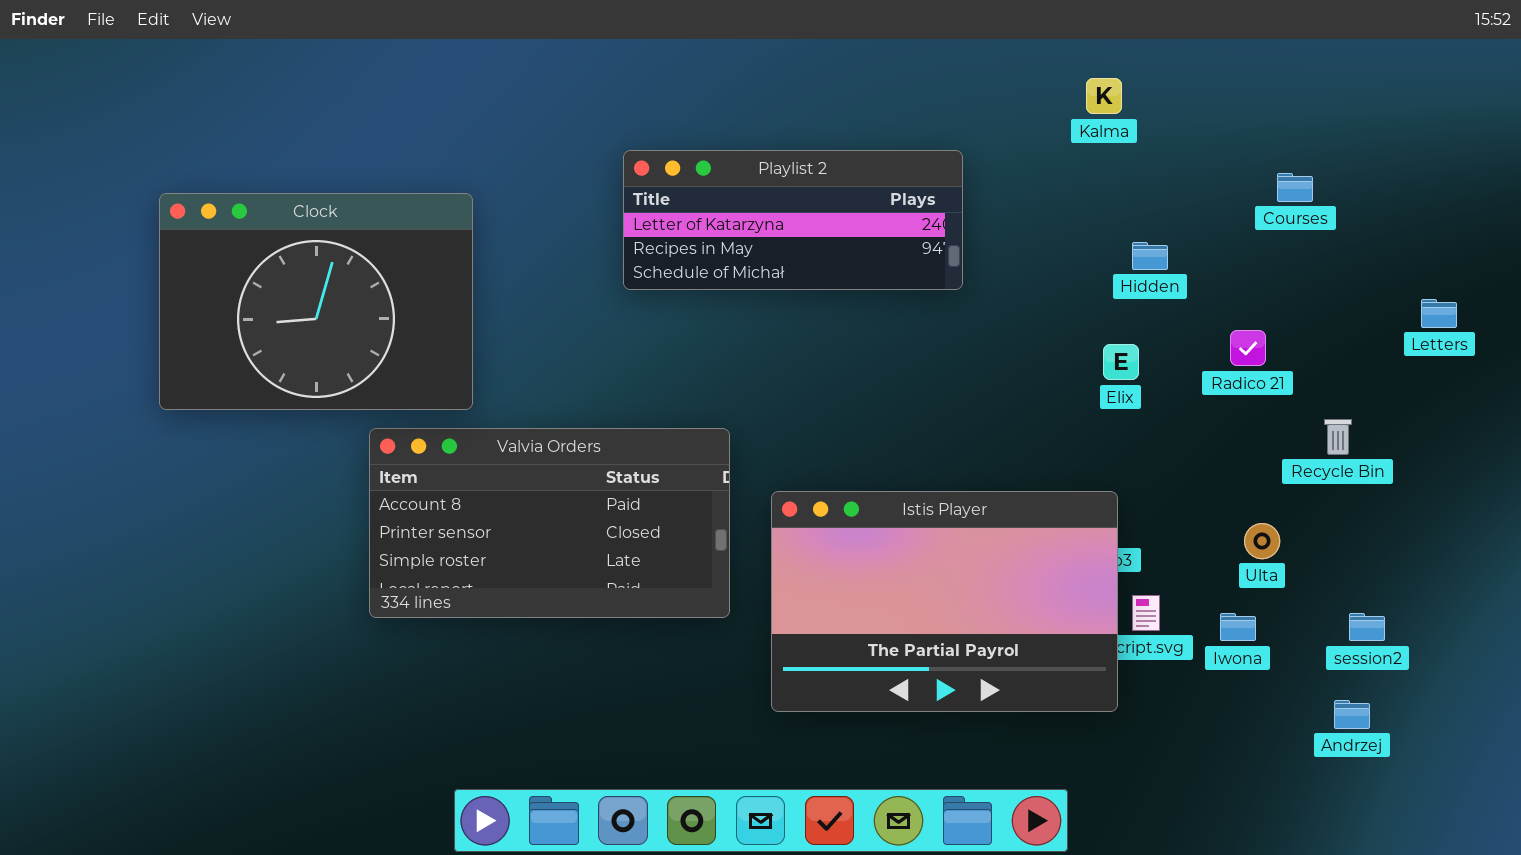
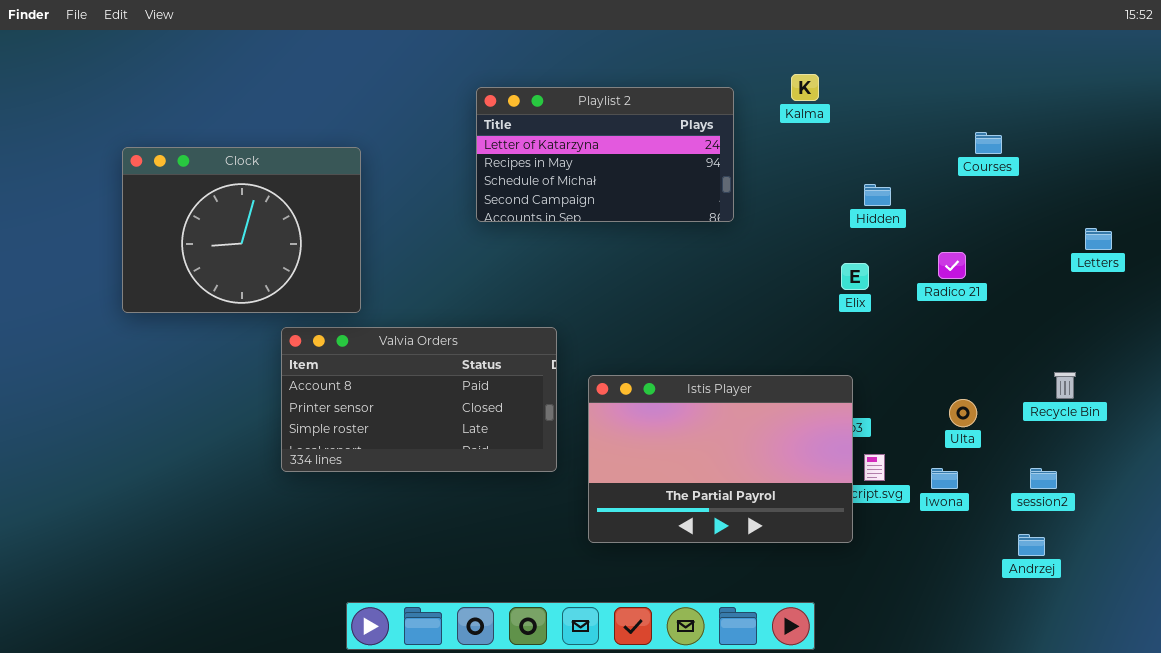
Kalma: [1086,78,1122,114] -> [791,74,819,101], moved
Playlist 2: [623,150,963,290] -> [476,87,734,222], resized
Recycle Bin: [1324,419,1352,455] -> [1054,372,1076,399], moved

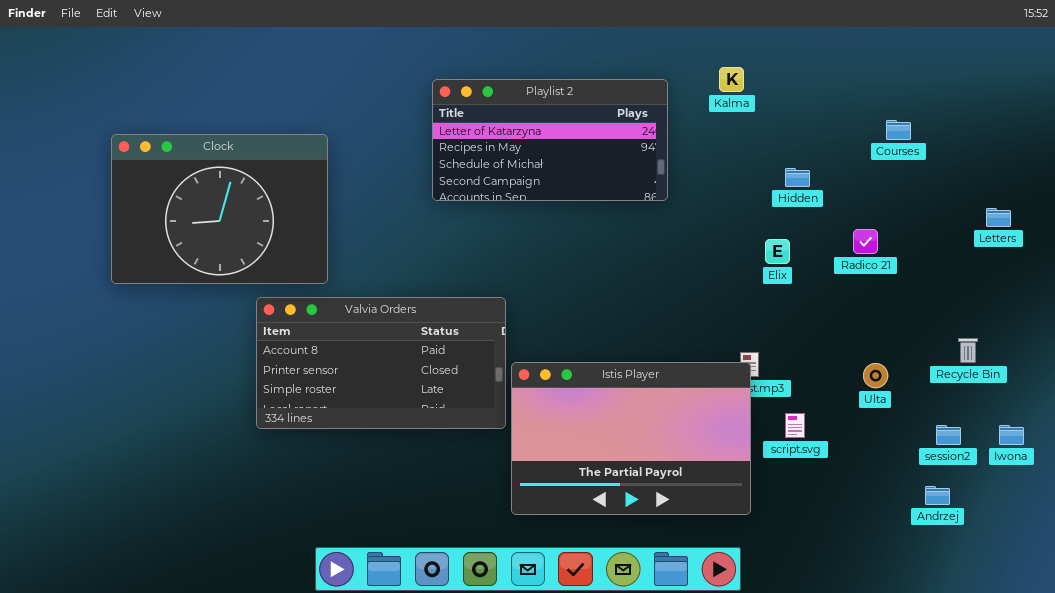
Istis Player: [588,375,853,543] -> [511,362,751,515], moved
Iwona: [931,468,958,489] -> [999,425,1024,445], moved

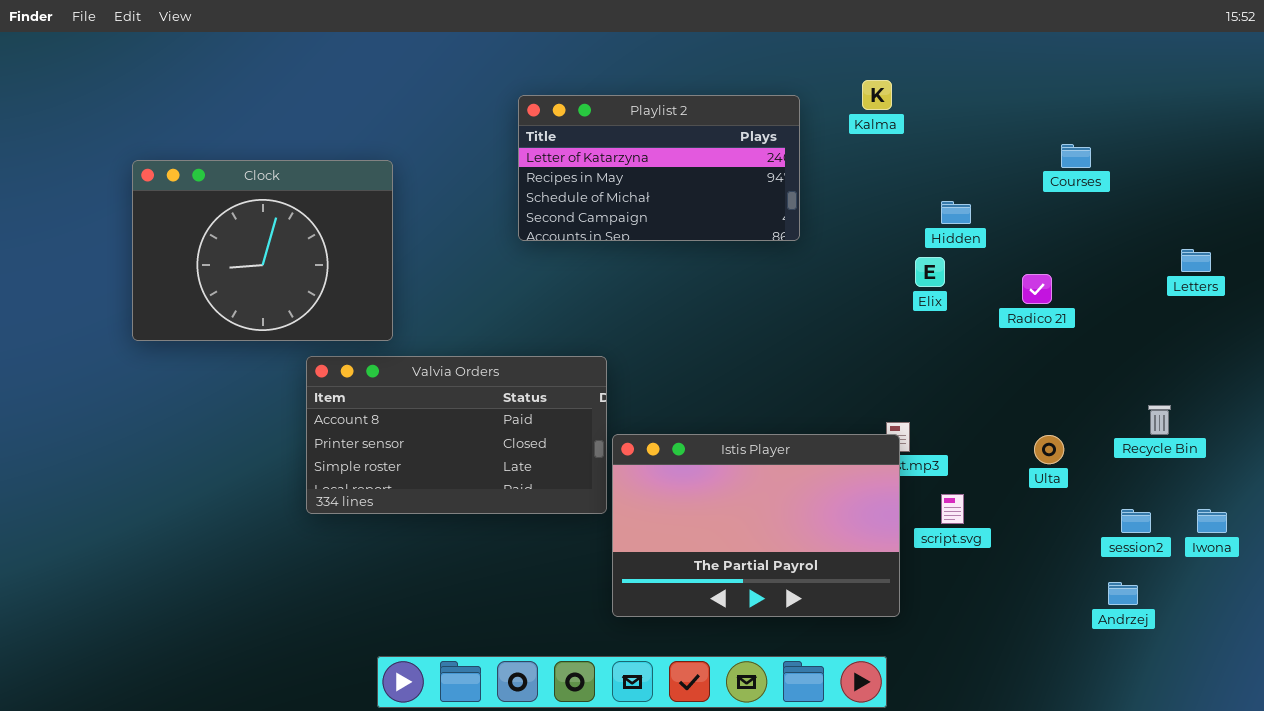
Elix: [765,239,790,264] -> [915,257,945,287], moved

